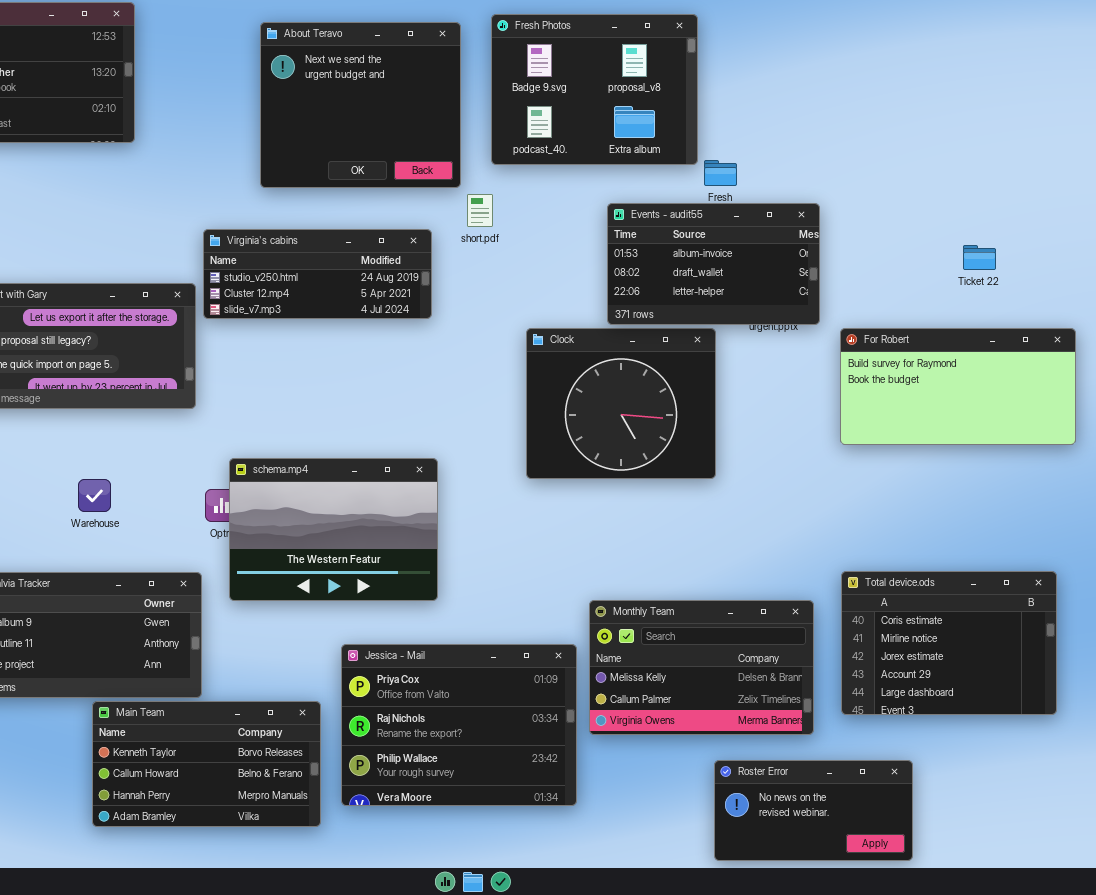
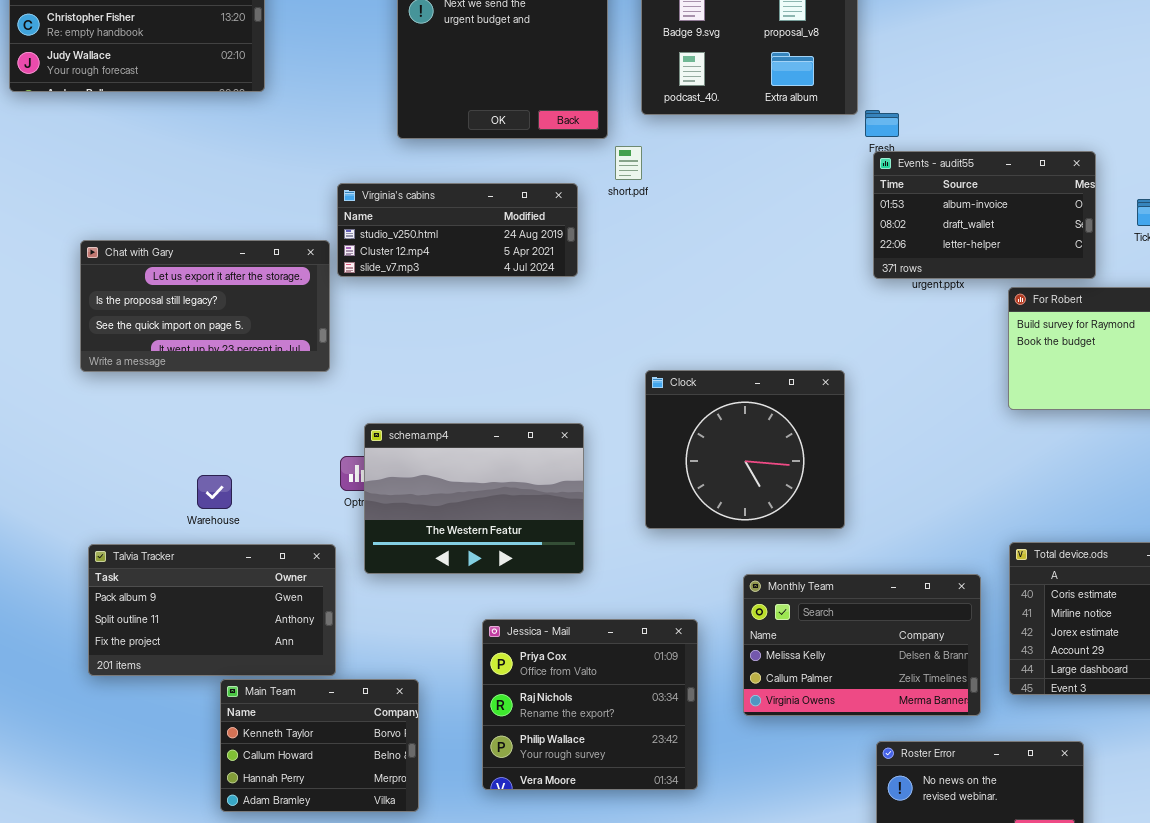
Events - audit55: [607,203,820,325] -> [873,151,1096,279], moved
Clock: [526,328,716,479] -> [645,370,845,529], moved
Warehouse: [78,479,111,512] -> [197,475,232,509], moved
Jessica - Mail: [341,644,577,806] -> [482,619,698,790], resized
Main Team: [92,701,321,827] -> [220,679,419,812], resized

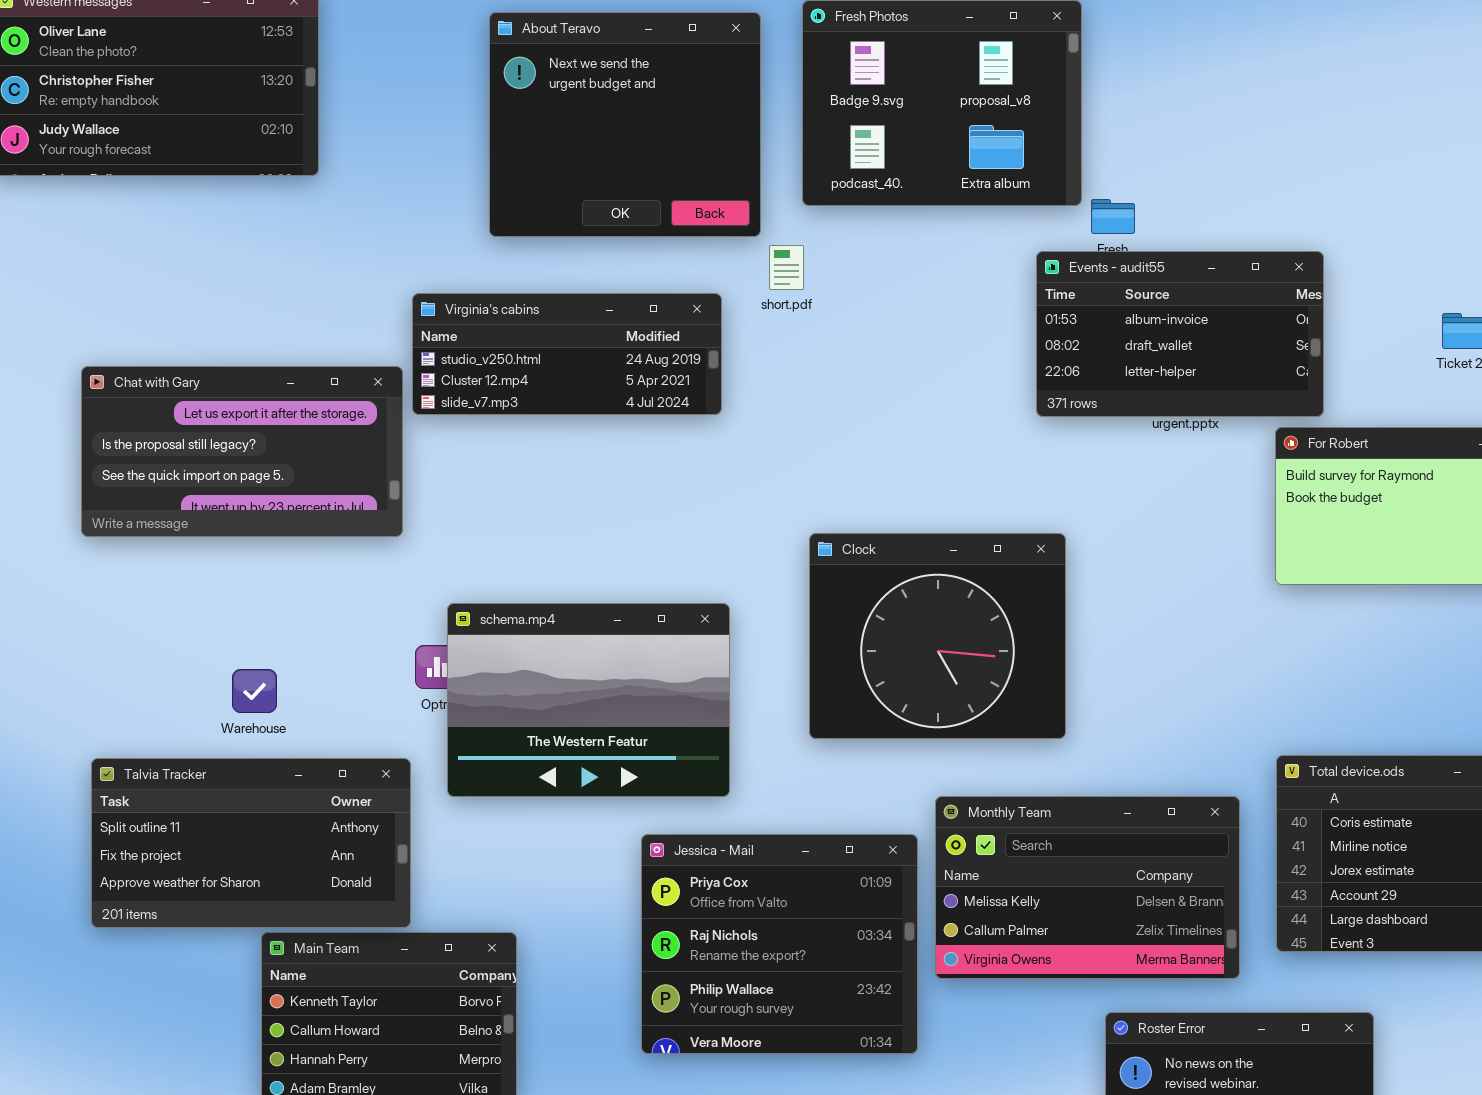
Events - audit55: [873,151,1096,279] -> [1036,251,1324,417], moved
Talvia Tracker: [88,544,336,676] -> [91,758,411,928], scrolled down 1 row
Jessica - Mail: [482,619,698,790] -> [641,834,918,1054], moved

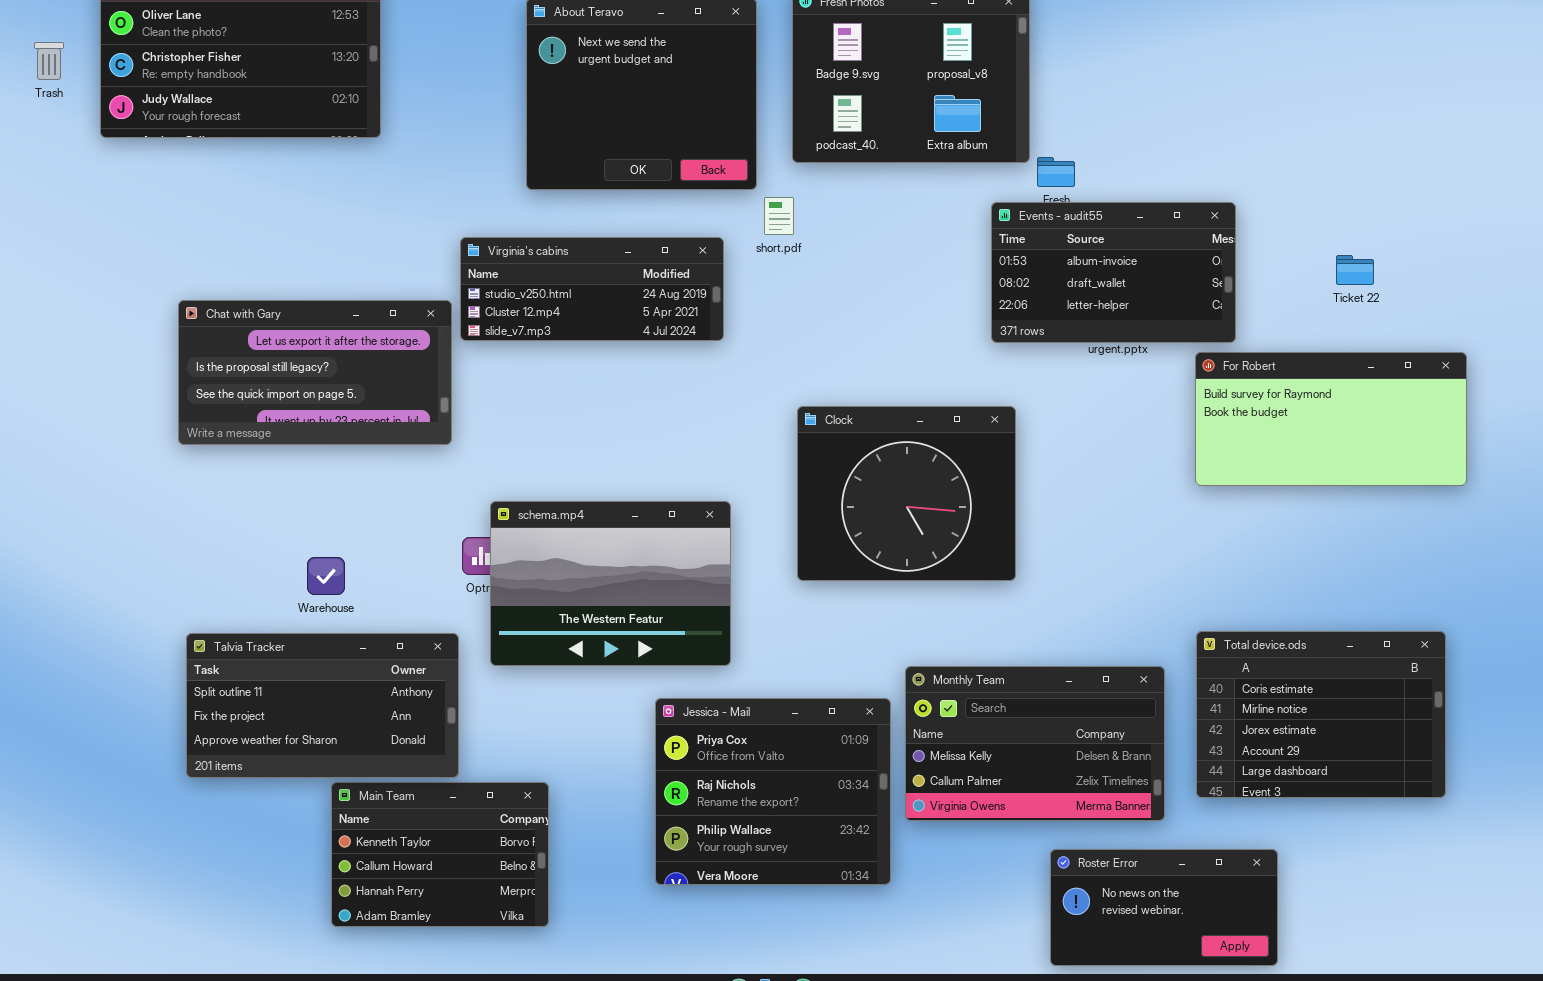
Clock: [809,533,1066,739] -> [797,406,1016,581], moved

